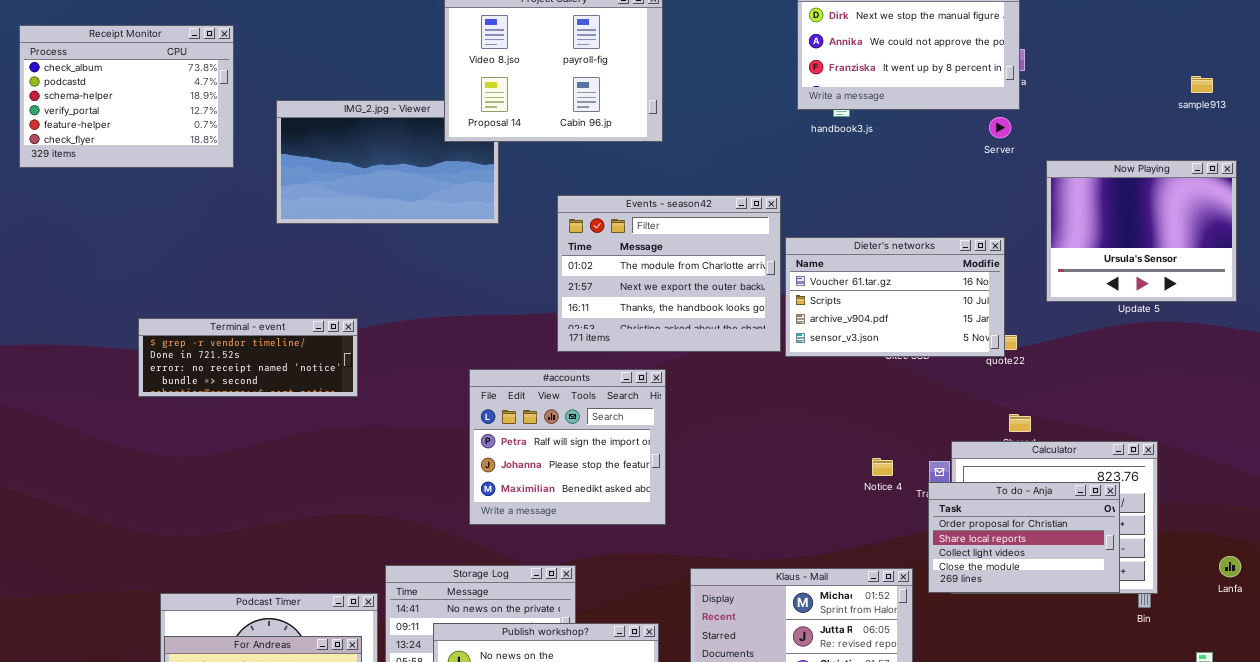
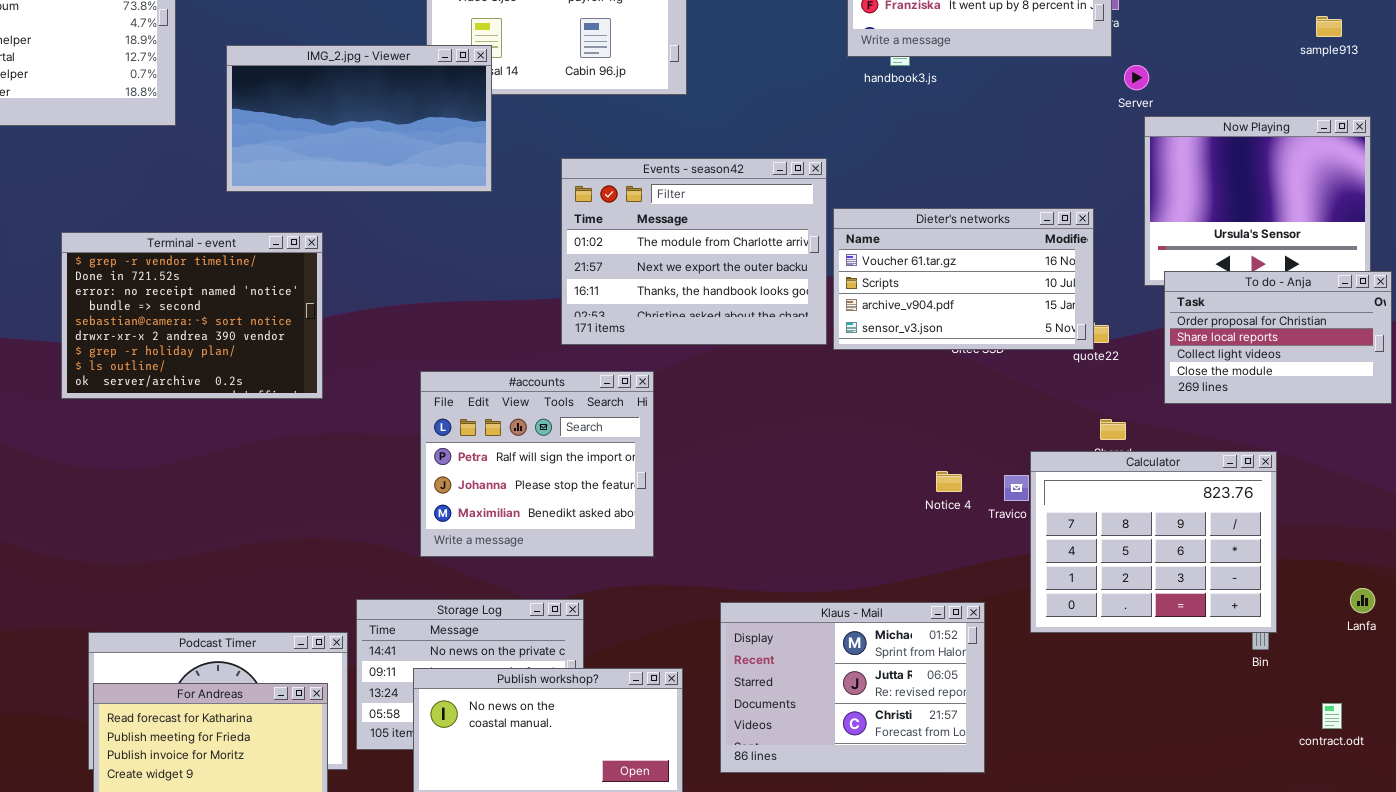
IMG_2.jpg - Viewer: [276,100,499,224] -> [226,45,492,192], raised
Server: [989,117,1011,138] -> [1124,65,1149,90], moved
Terminal - event: [138,318,358,397] -> [61,232,323,399], resized
#accounts: [469,369,666,525] -> [420,371,654,557], moved
To do - Anja: [928,482,1120,593] -> [1164,271,1392,404], moved

